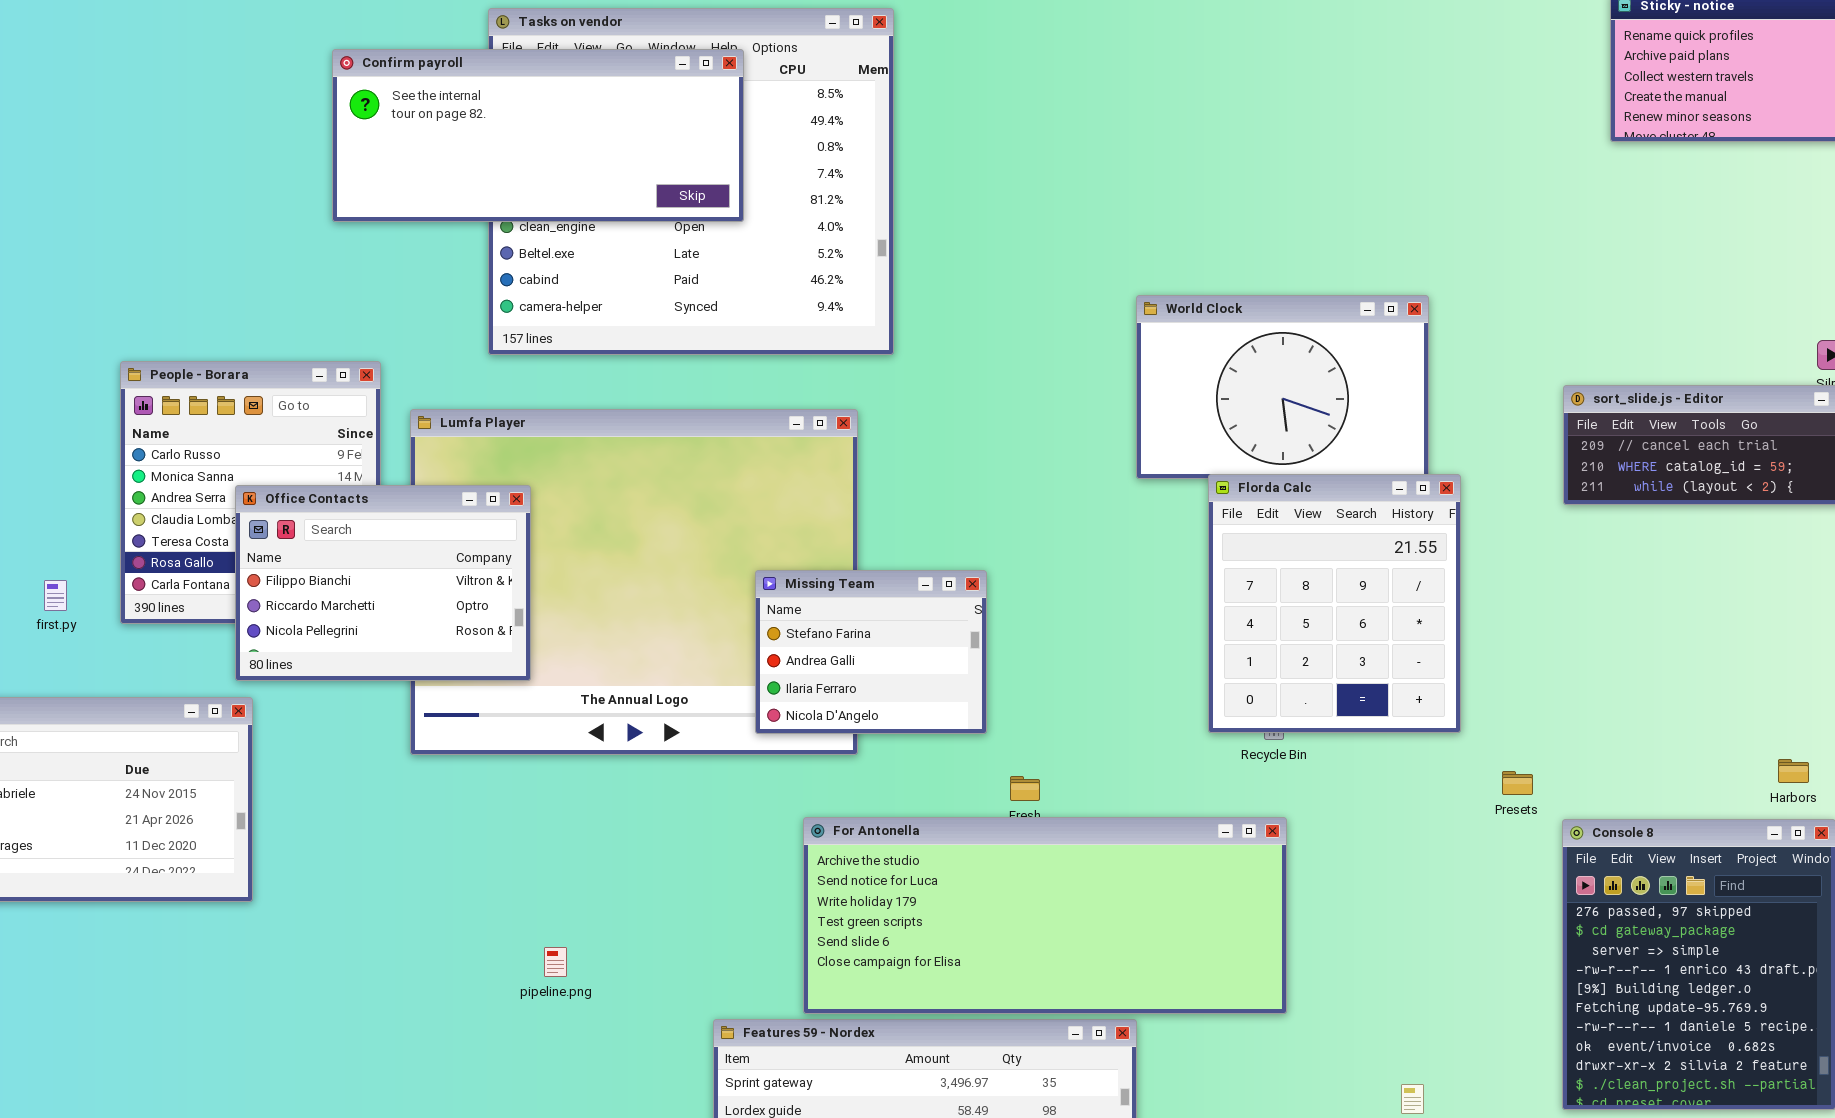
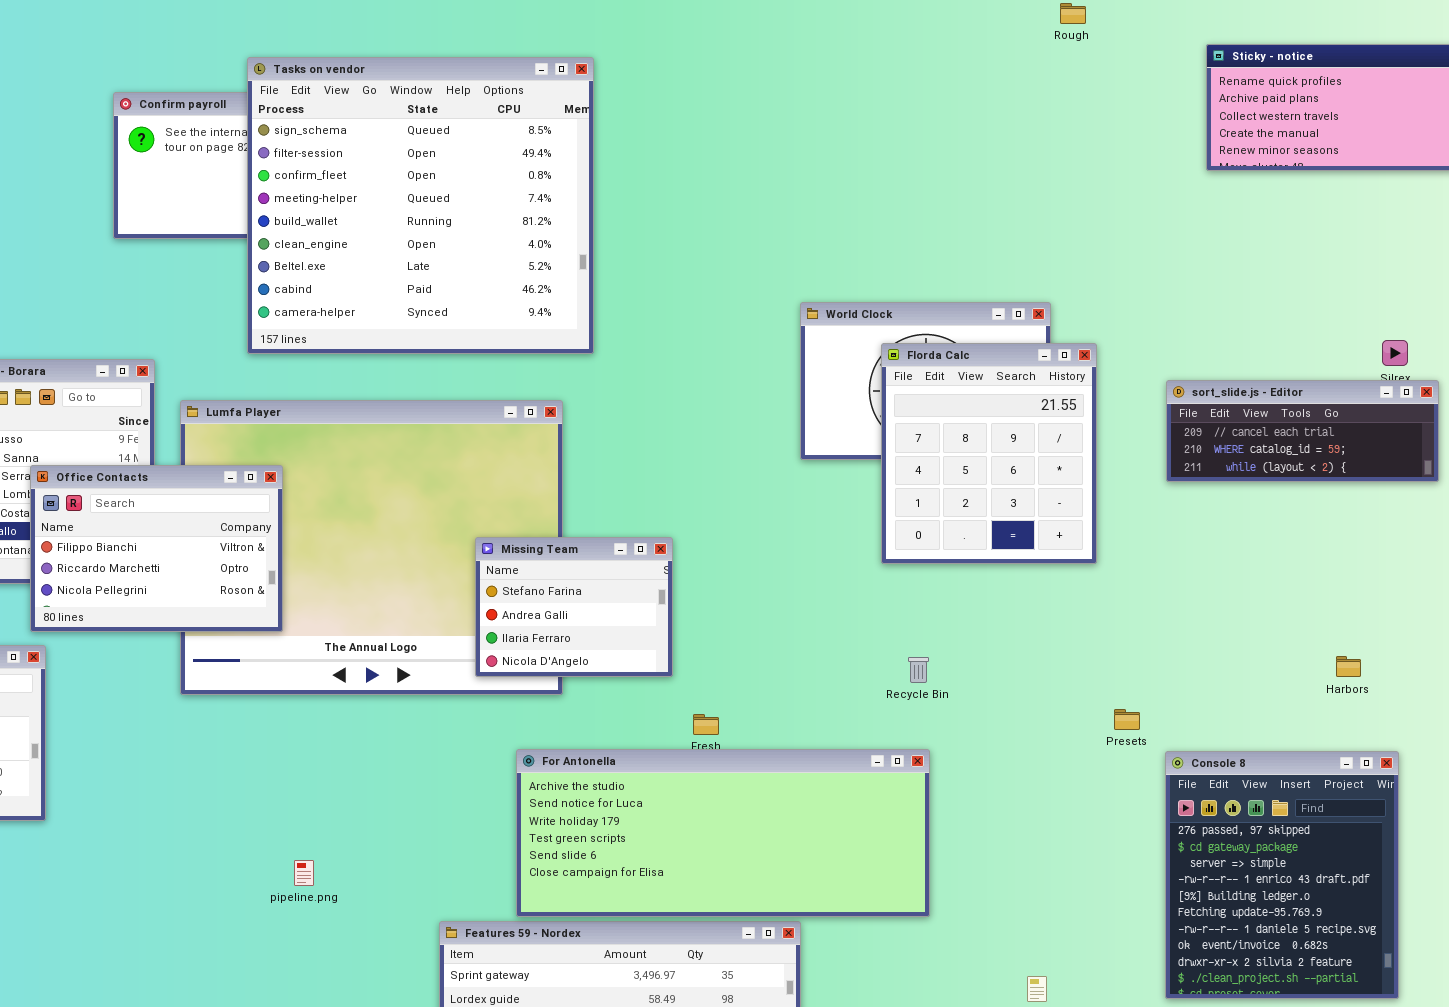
Tasks on vendor: [488,8,894,355] -> [247,57,594,354], raised
Florda Calc: [1208,474,1461,733] -> [881,343,1097,564], moved
Harbors: [1778,759,1809,783] -> [1336,656,1361,677], moved

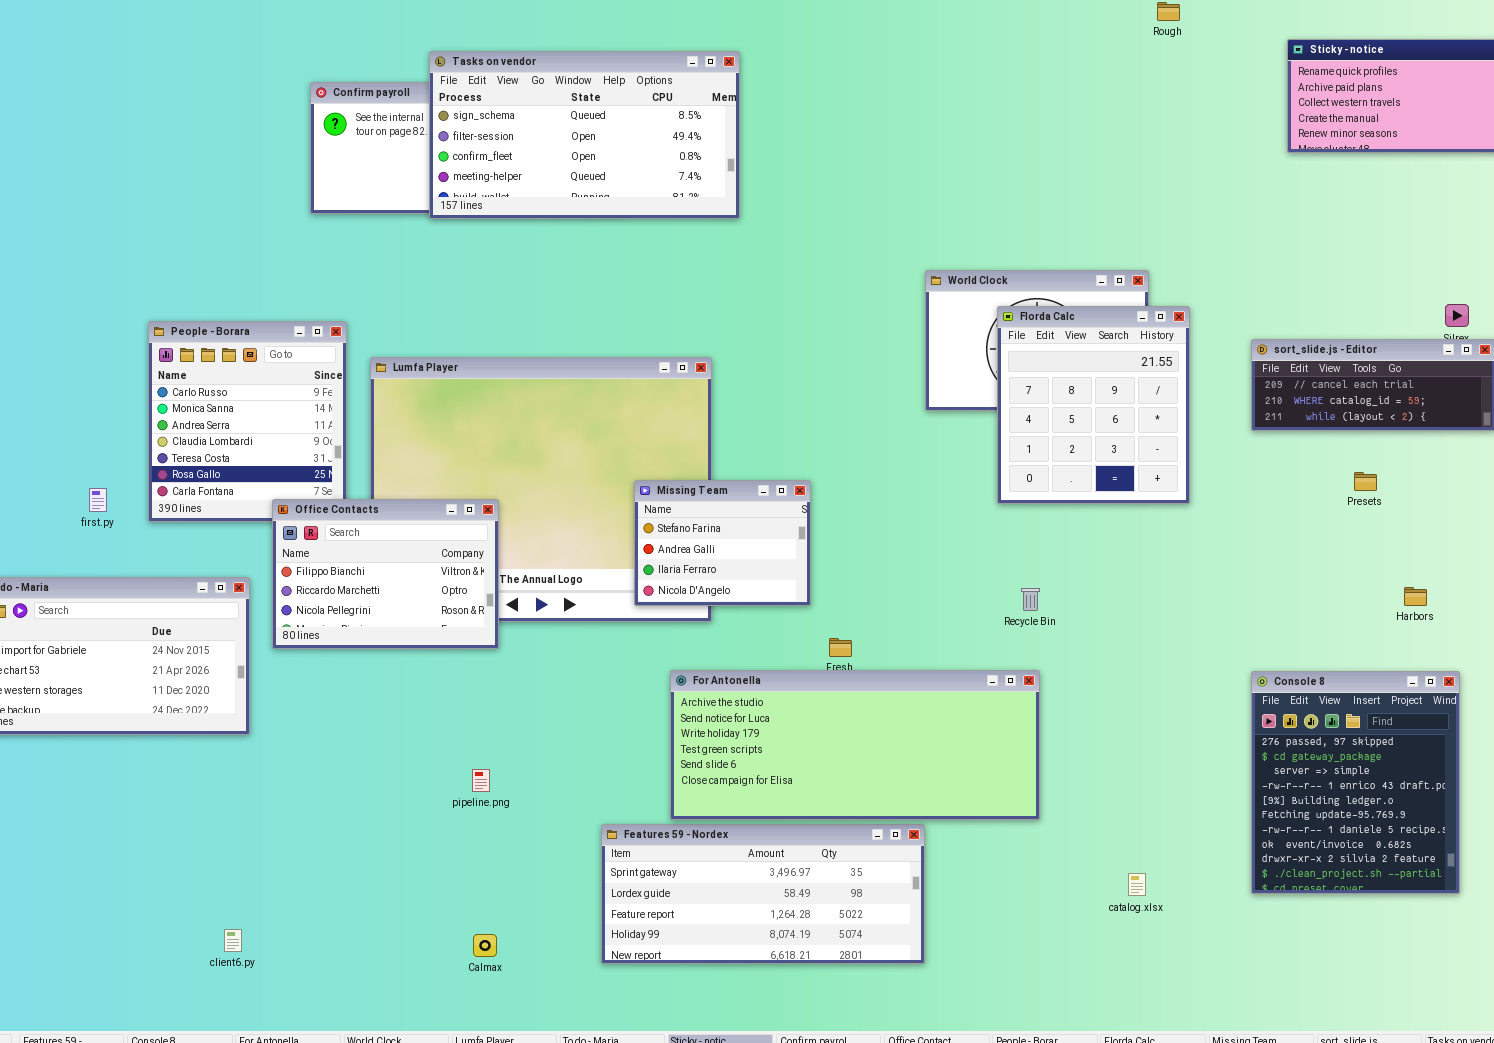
Tasks on vendor: [247,57,594,354] -> [429,51,740,219], resized
Office Contacts: [30,465,283,632] -> [272,499,499,649], moved
Presets: [1114,709,1140,730] -> [1354,472,1377,491], moved

